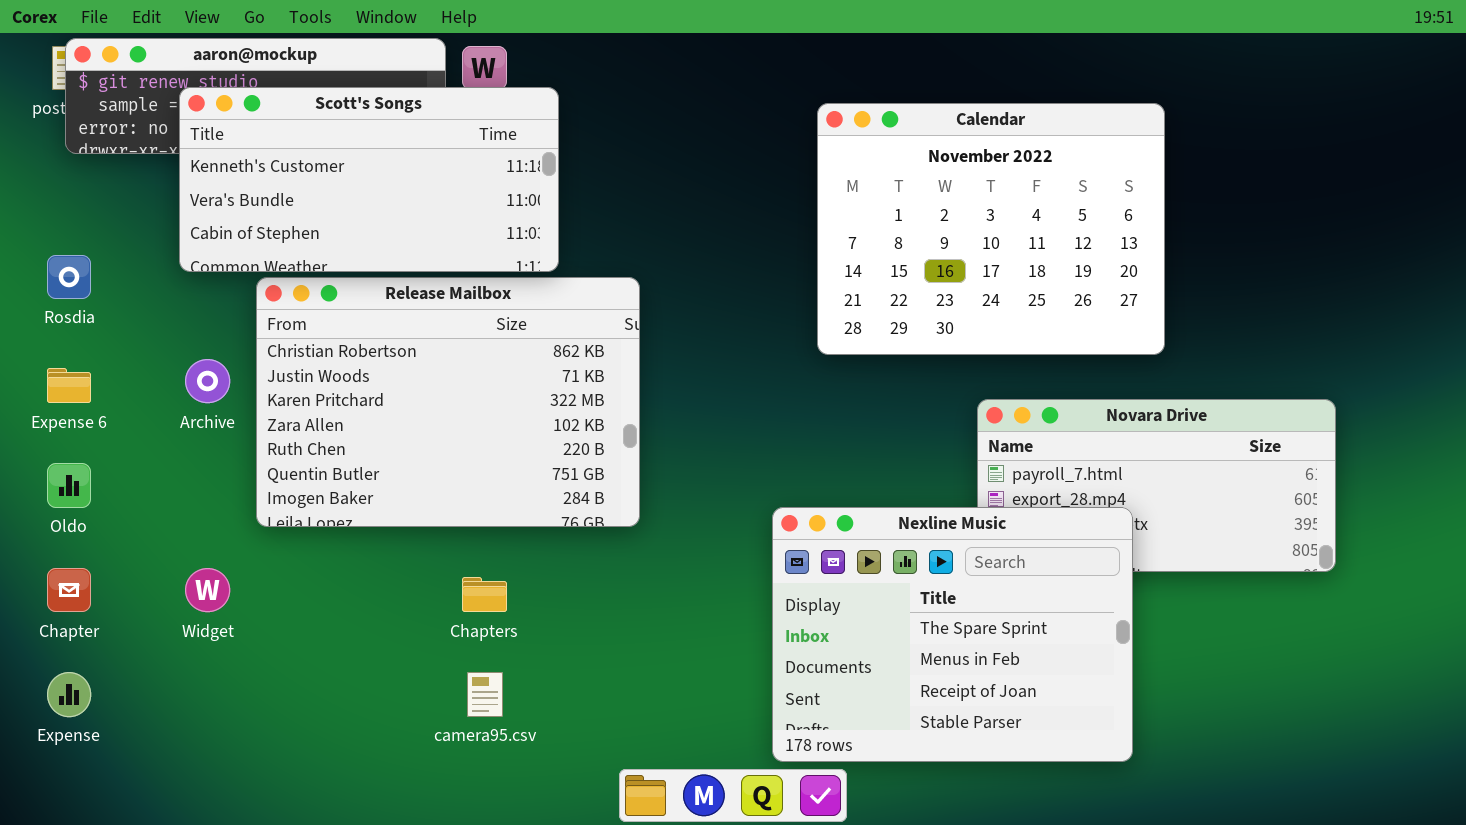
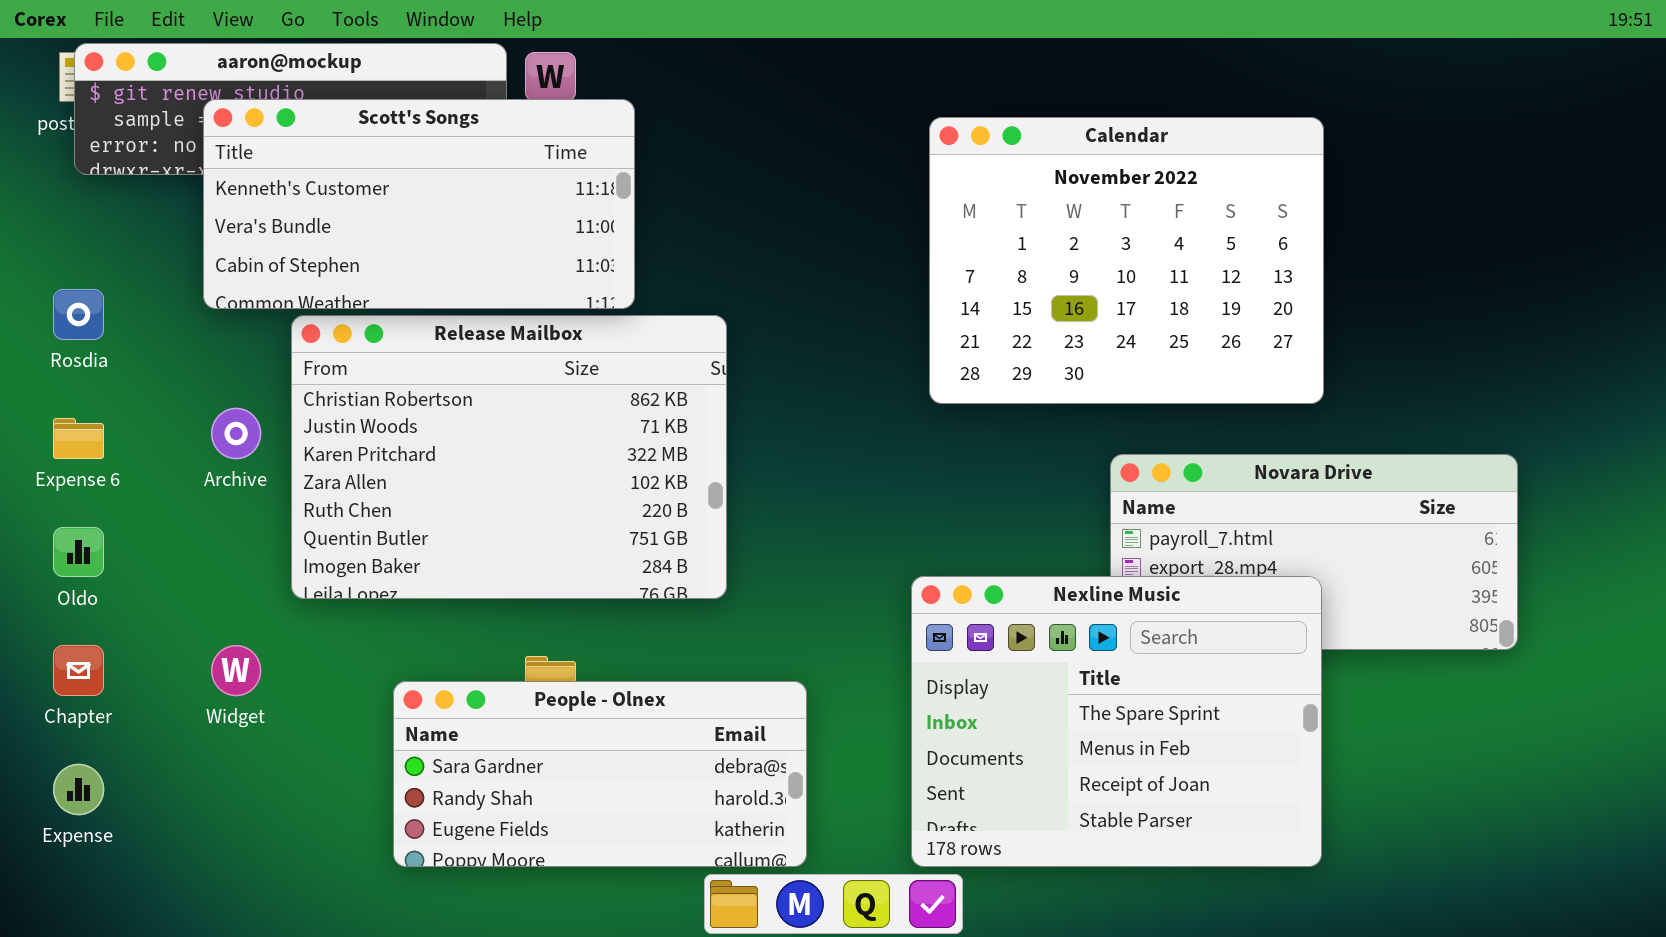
Nexline Music: [772,507,1133,762] -> [911,576,1322,867], moved
People - Olnex: none -> [393,681,807,867], opened

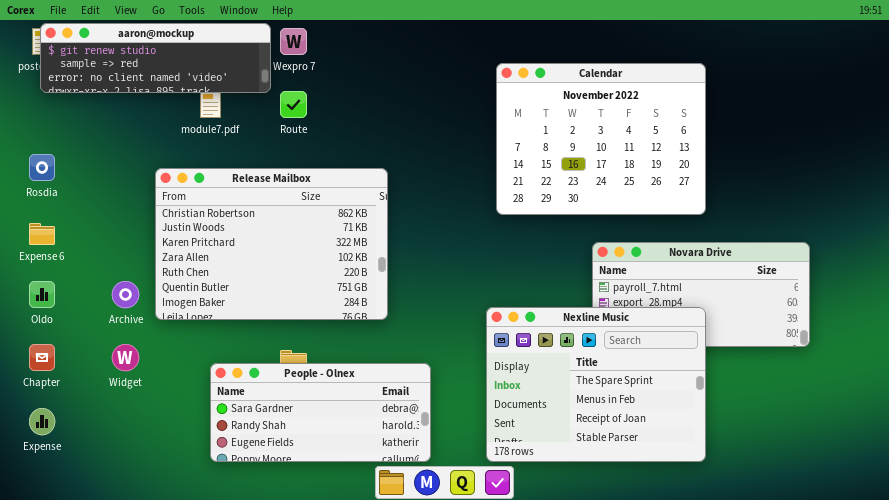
Scott's Songs: [203,99,635,309] -> none, closed
Archive: [211,408,261,459] -> [112,281,139,308], moved

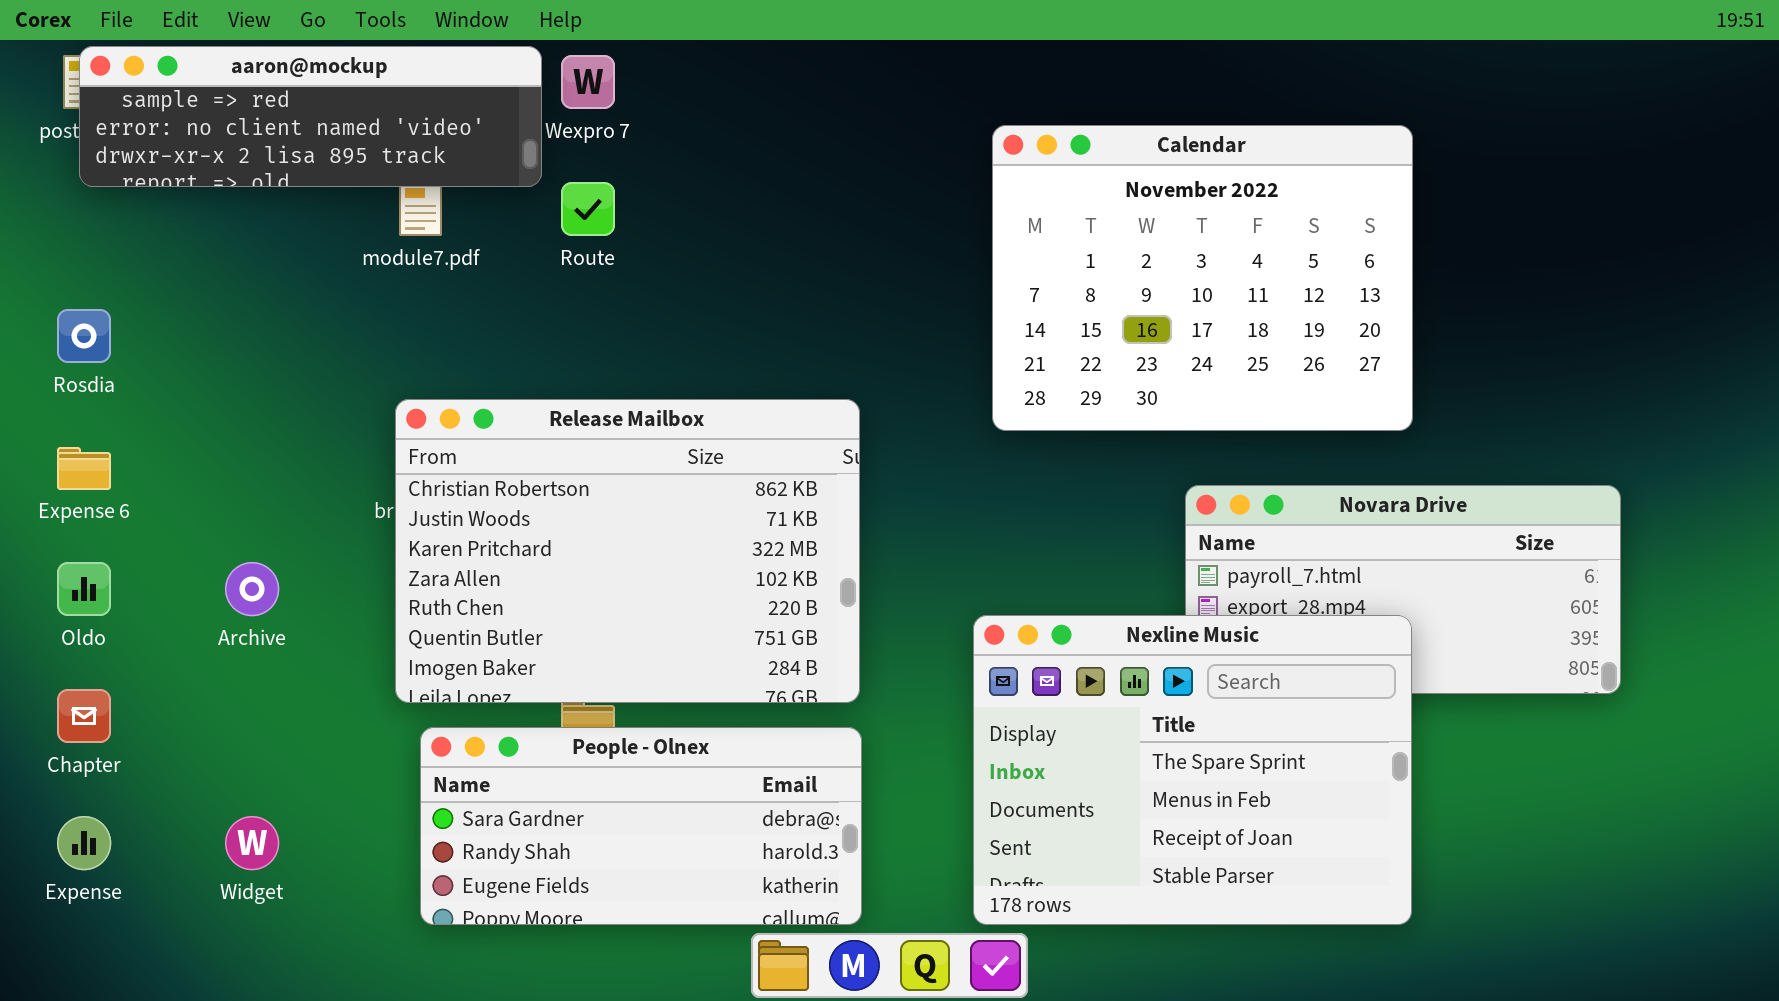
aaron@mockup: [40,23,271,93] -> [79,46,542,187], scrolled down 1 row
Release Mailbox: [155,168,388,320] -> [395,399,860,703], moved
Widget: [112,344,139,371] -> [225,816,279,870], moved

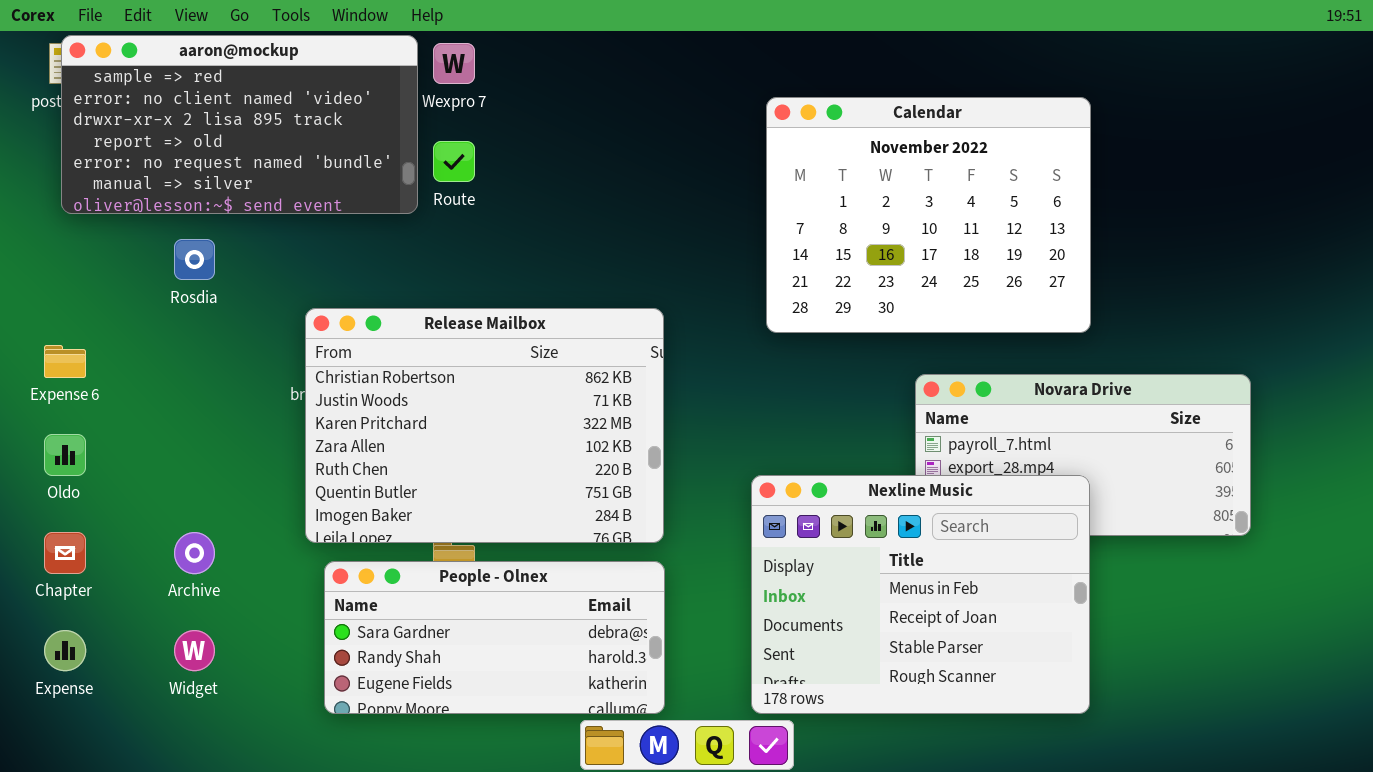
aaron@mockup: [79,46,542,187] -> [61,35,418,214], resized
Rosdia: [57,309,111,363] -> [174,239,215,280], moved
Archive: [225,562,279,616] -> [174,532,215,574], moved
Nexline Music: [973,615,1412,925] -> [751,475,1090,714], scrolled down 1 row

